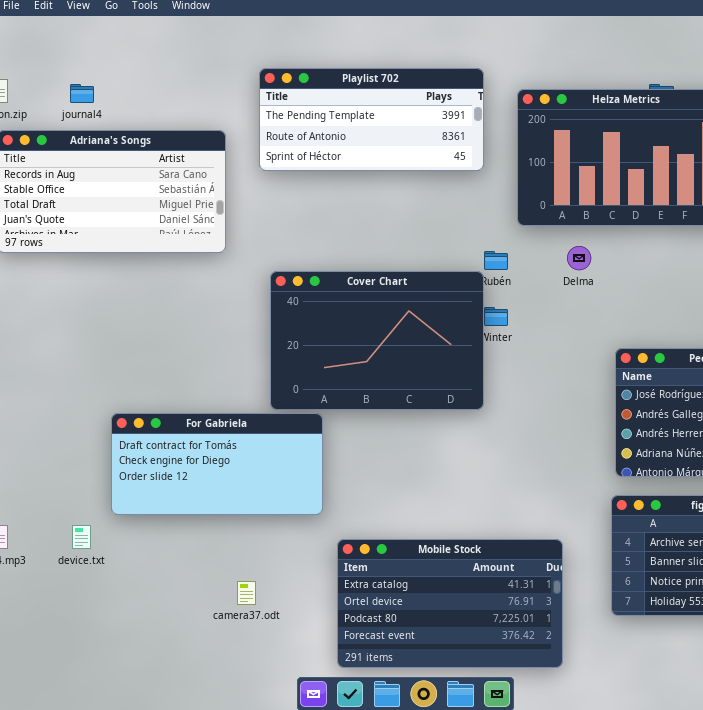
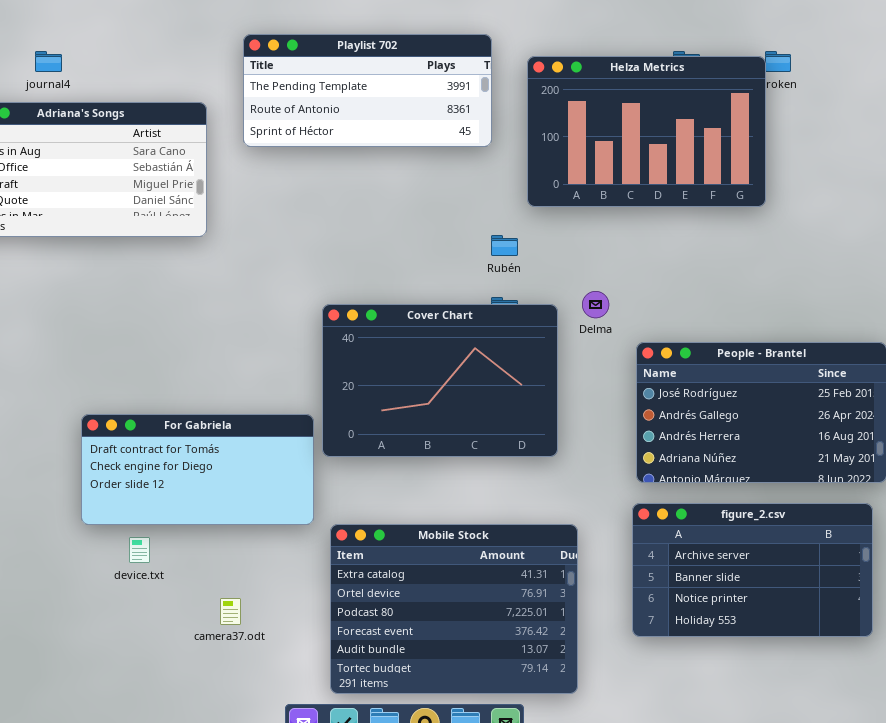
Delma: [567,246,591,270] -> [582,291,609,318], moved
Cover Chart: [270,271,484,410] -> [322,304,558,457], moved
device.txt: [72,525,91,549] -> [129,537,150,563], moved
Mobile Stock: [337,539,563,668] -> [330,524,578,694], resized

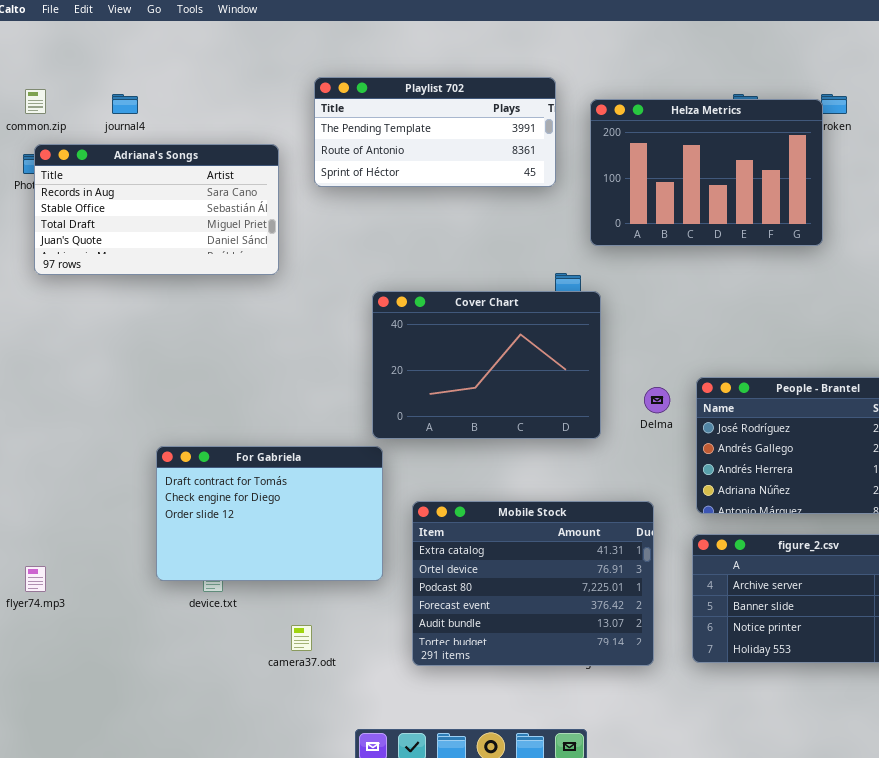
Delma: [582,291,609,318] -> [644,387,670,413], moved
Cover Chart: [322,304,558,457] -> [372,291,601,439], moved
For Gabriela: [81,414,314,525] -> [156,446,383,581], resized
Mobile Stock: [330,524,578,694] -> [412,501,654,666], moved

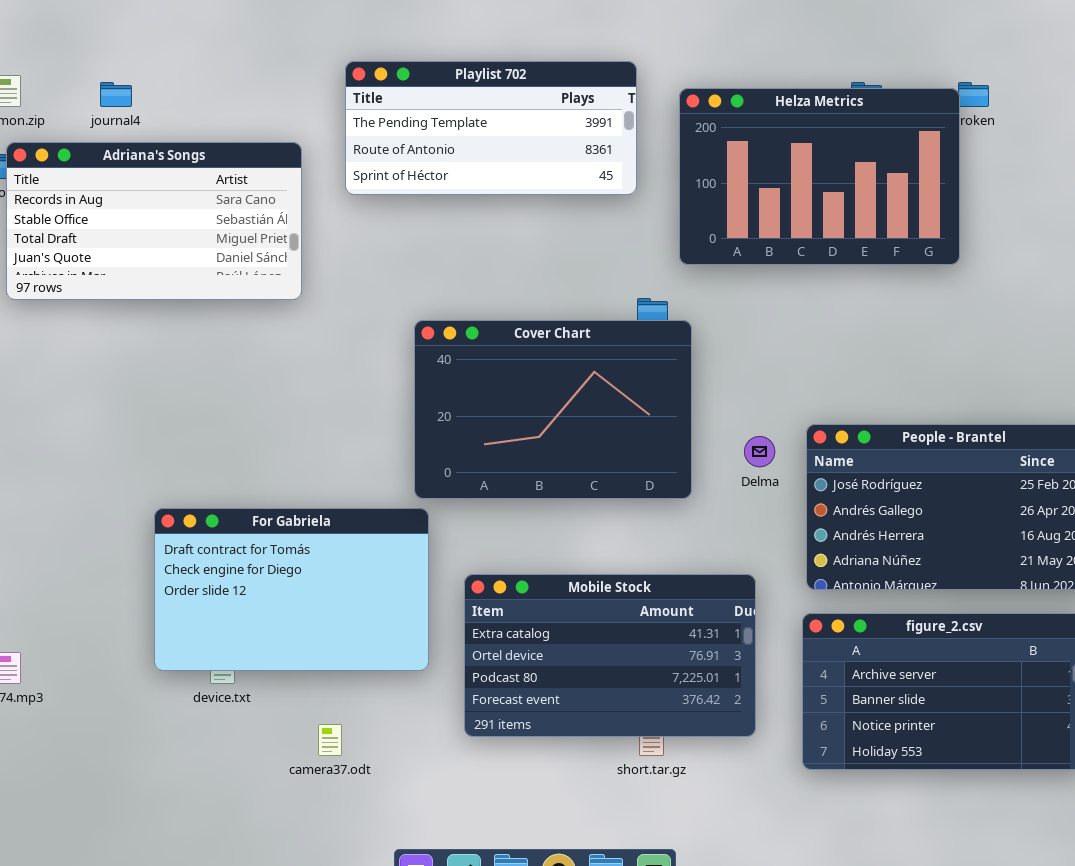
Mobile Stock: [412,501,654,666] -> [464,574,756,737], resized

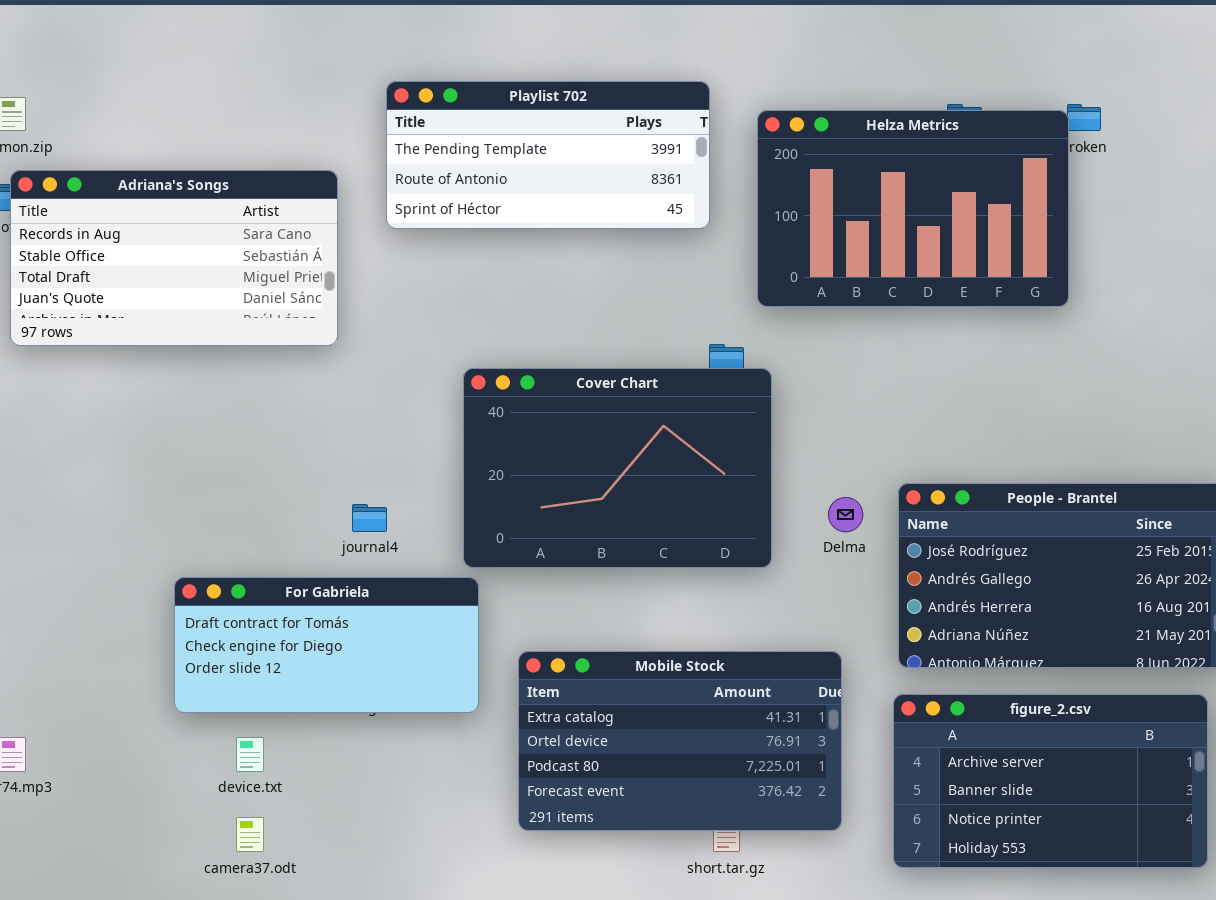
journal4: [100,82,132,107] -> [352,504,387,532], moved
For Gabriela: [154,508,429,671] -> [174,577,479,713], resized
camera37.odt: [318,724,342,756] -> [236,817,264,852], moved

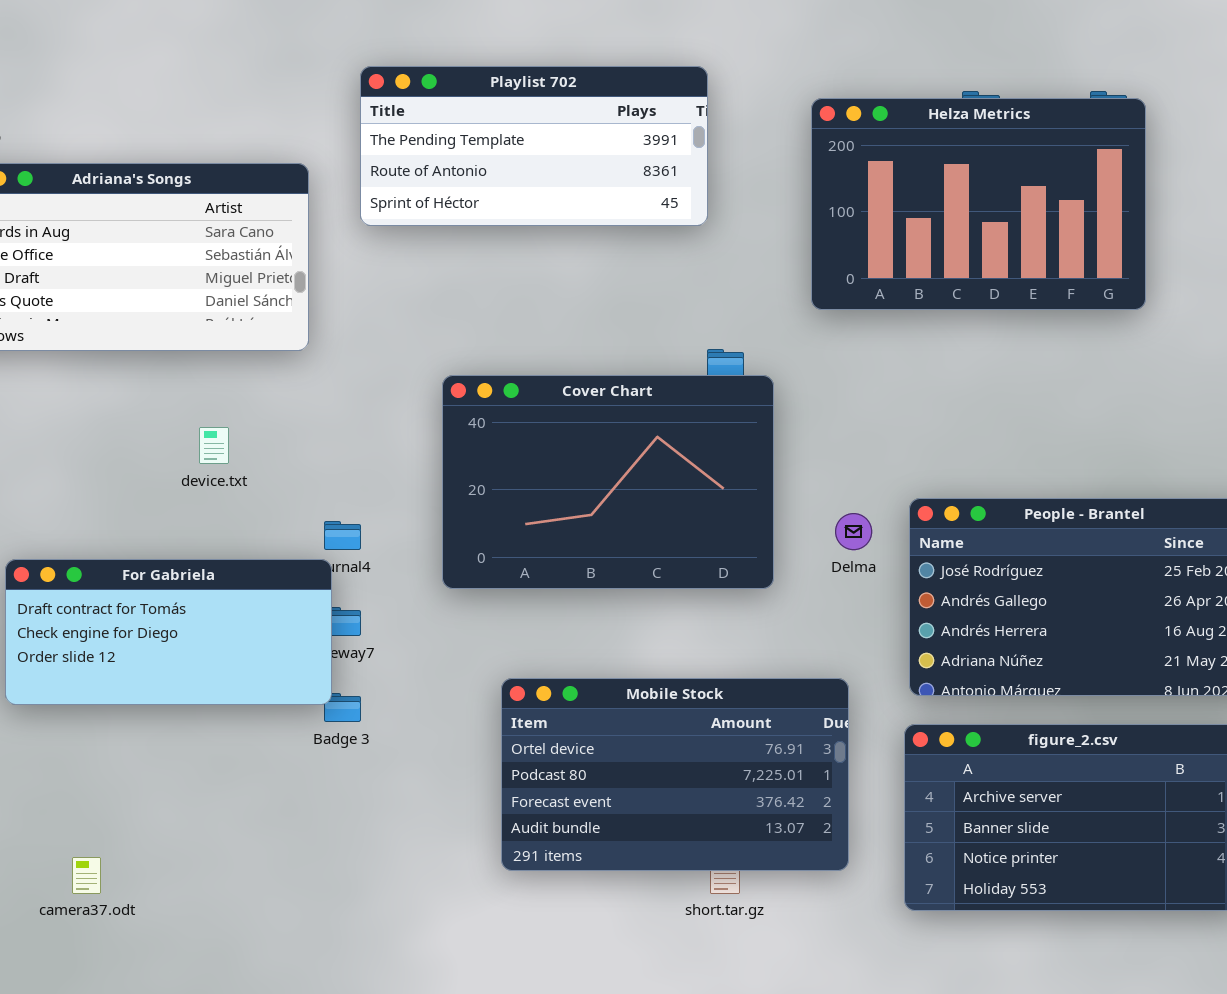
Helza Metrics: [757,110,1069,307] -> [811,98,1146,310], moved
For Gabriela: [174,577,479,713] -> [5,559,332,705], moved
Mobile Stock: [518,651,842,831] -> [501,678,849,871], scrolled down 1 row
device.txt: [236,737,264,772] -> [199,427,229,464], moved
camera37.odt: [236,817,264,852] -> [72,857,101,894], moved

